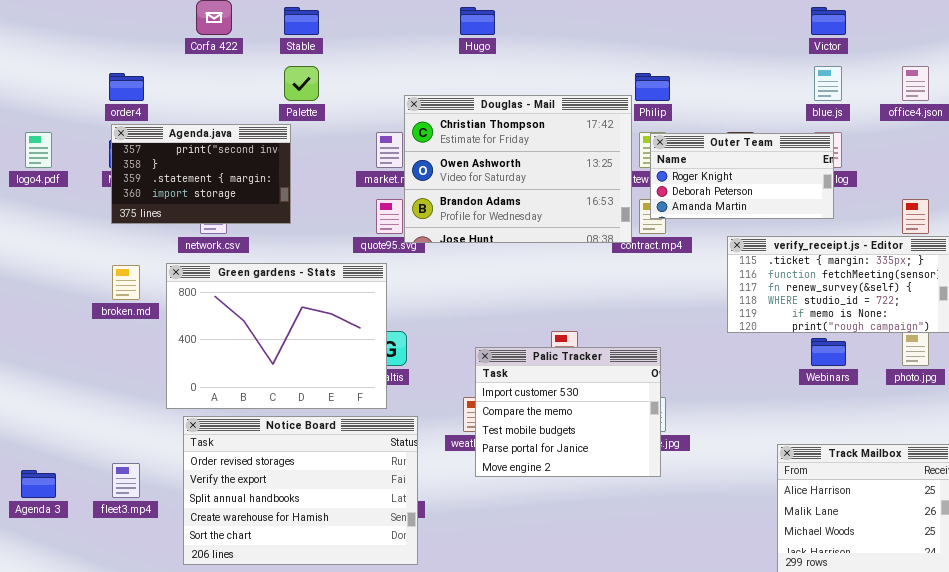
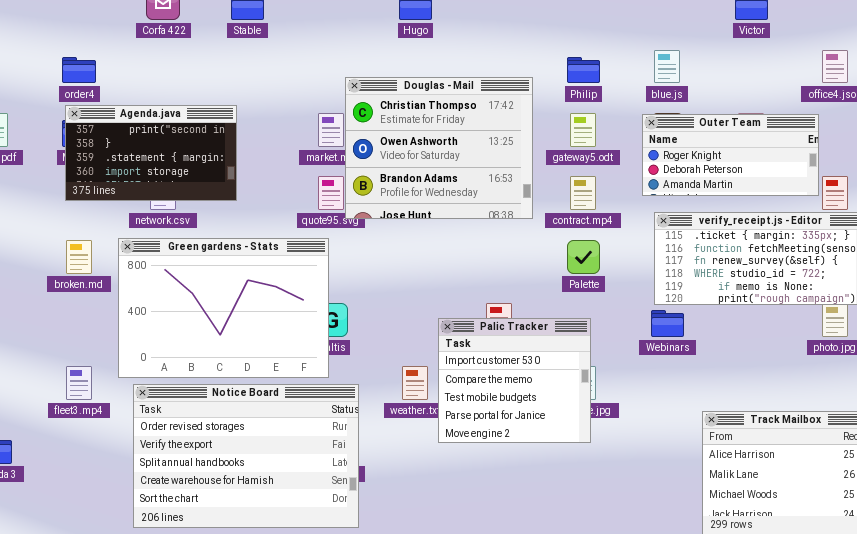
Palette: [284,66,319,101] -> [567,240,600,274], moved
blue.js: [814,66,842,101] -> [654,50,680,83], moved
Douglas - Mail: [404,95,632,243] -> [345,77,533,219], resized
Outer Team: [650,133,834,219] -> [642,114,819,196], moved
Webinars: [811,338,846,366] -> [651,310,684,337], moved
Palic Tracker: [475,347,661,477] -> [438,318,591,443], resized
fleet3.mp4: [112,463,140,498] -> [66,366,92,400], moved

